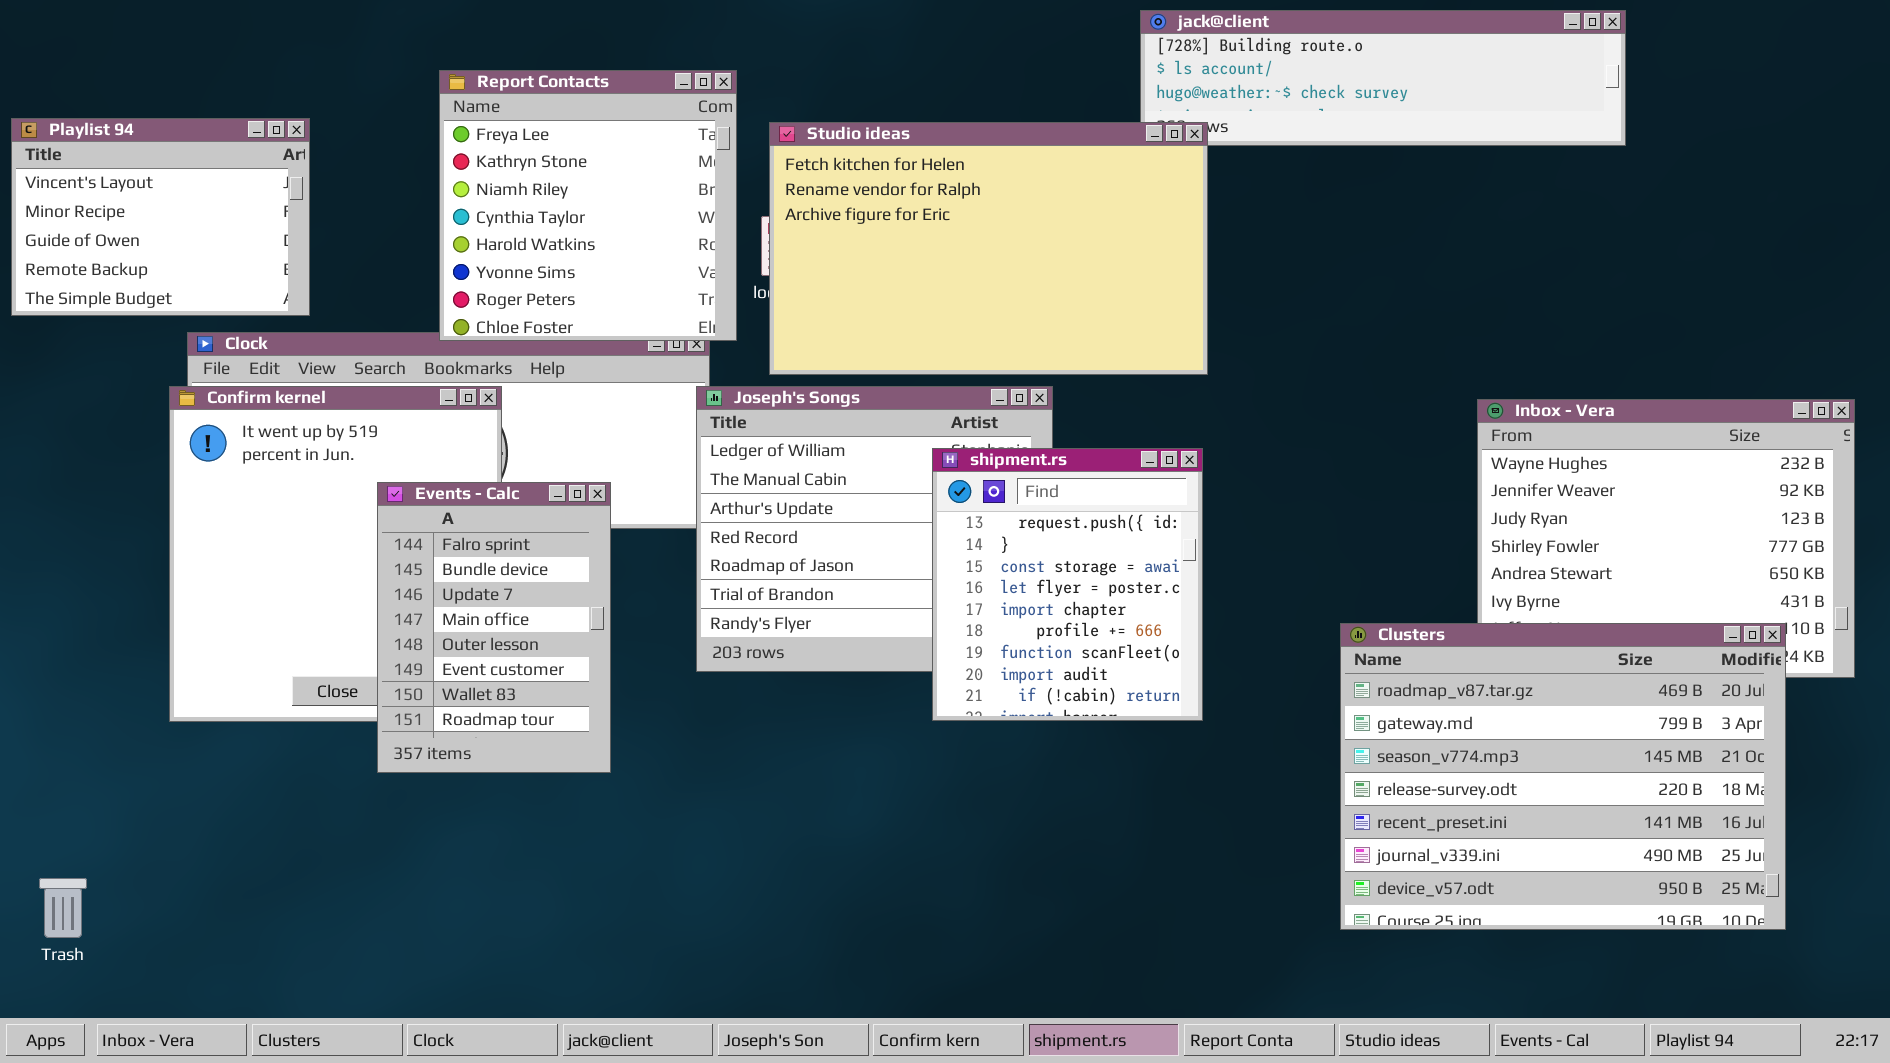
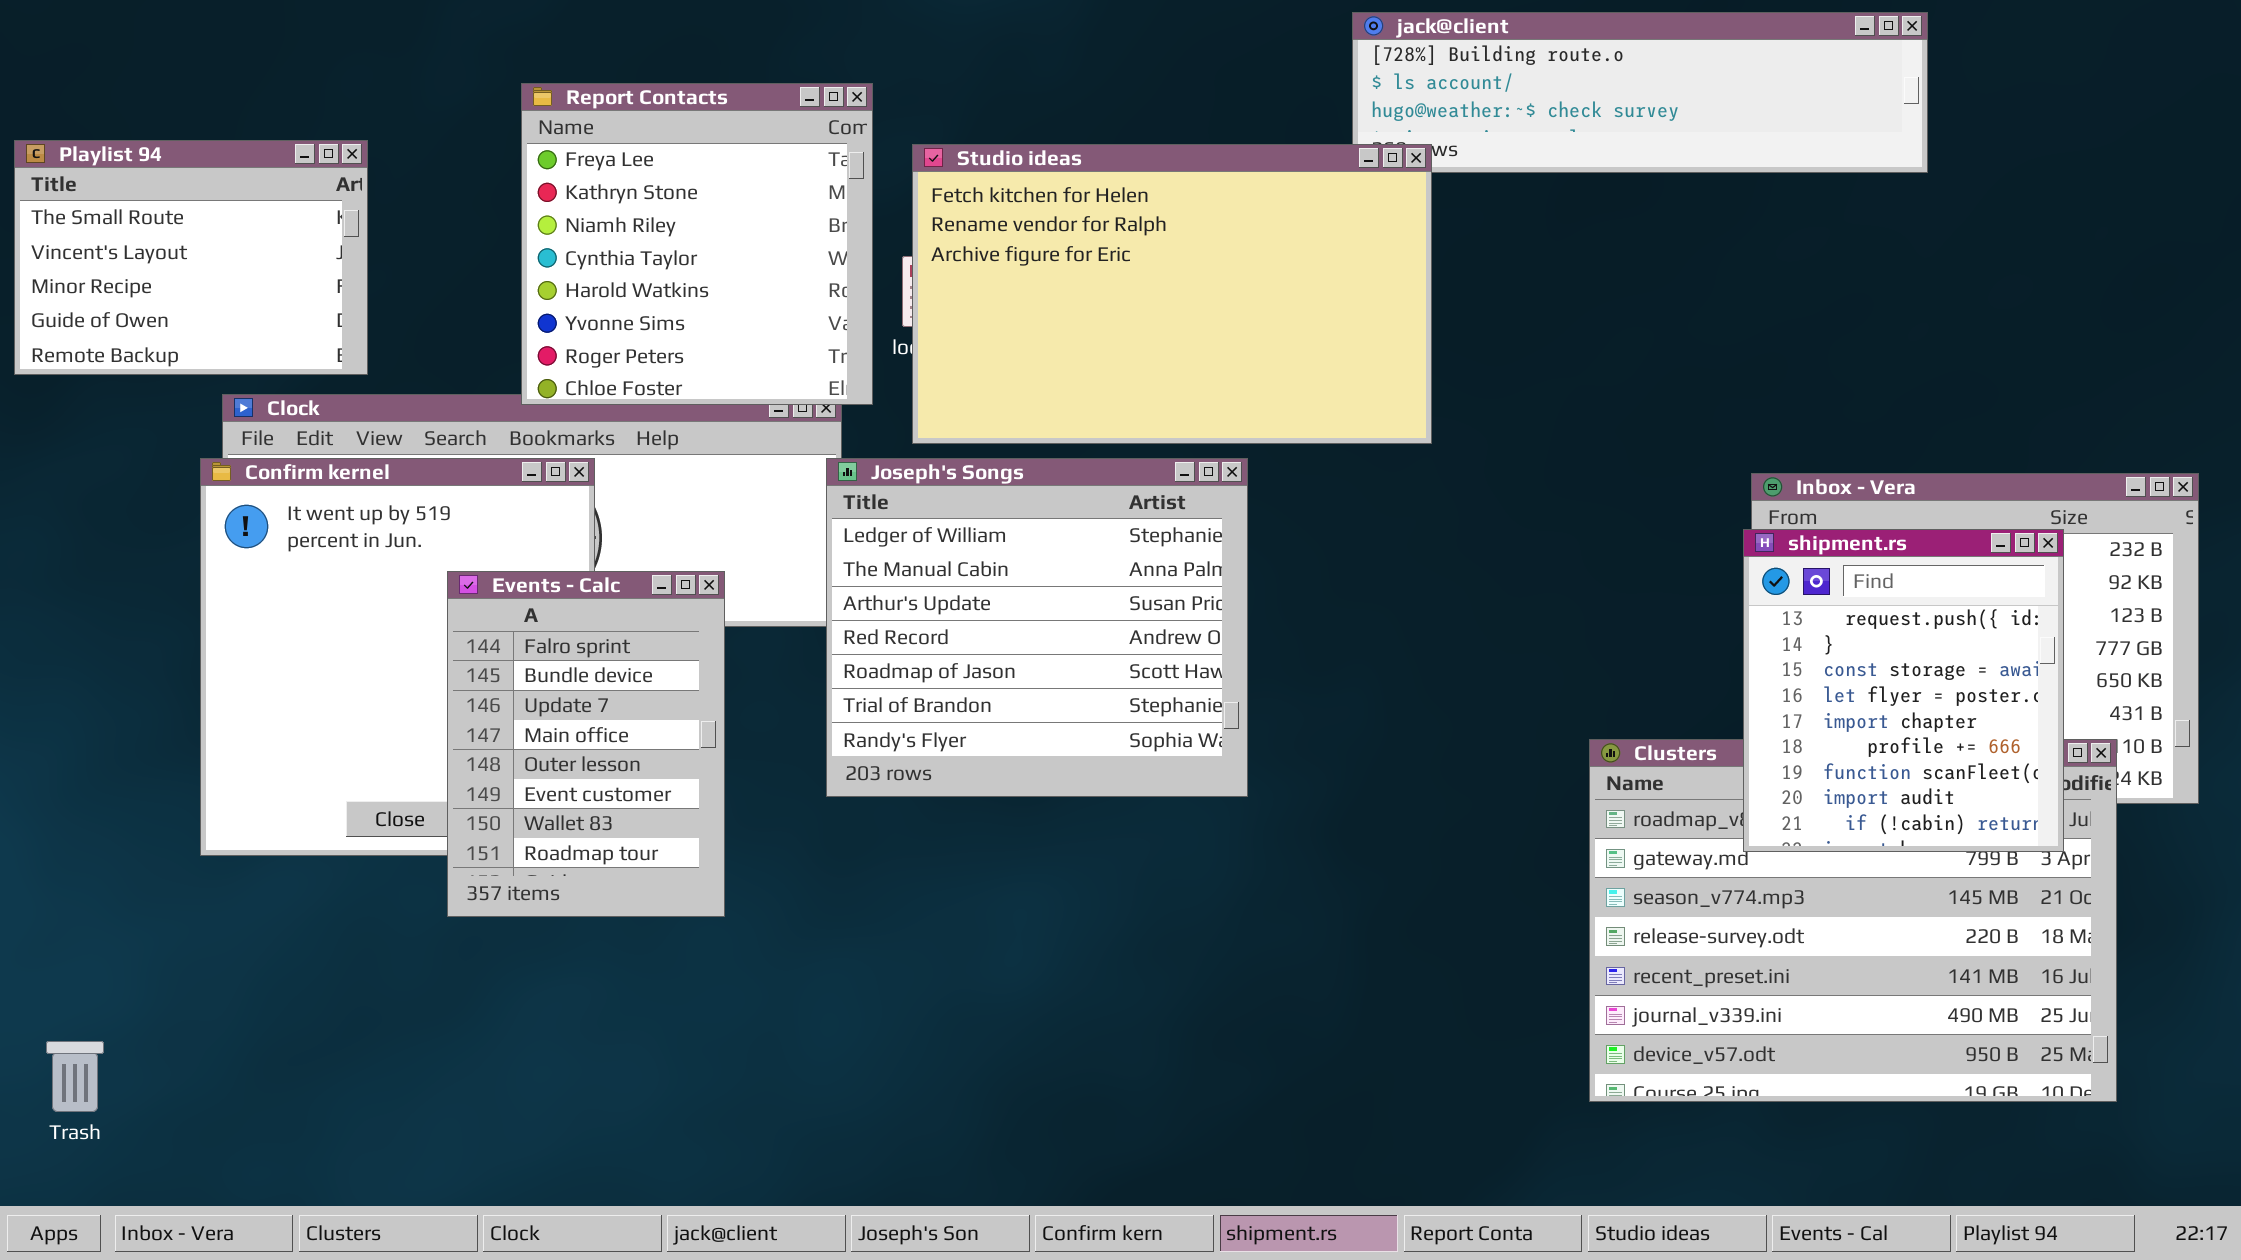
Playlist 94: [11,118,310,316] -> [14,140,368,375], scrolled up 1 row
shipment.rs: [932,448,1203,721] -> [1743,529,2064,852], moved

